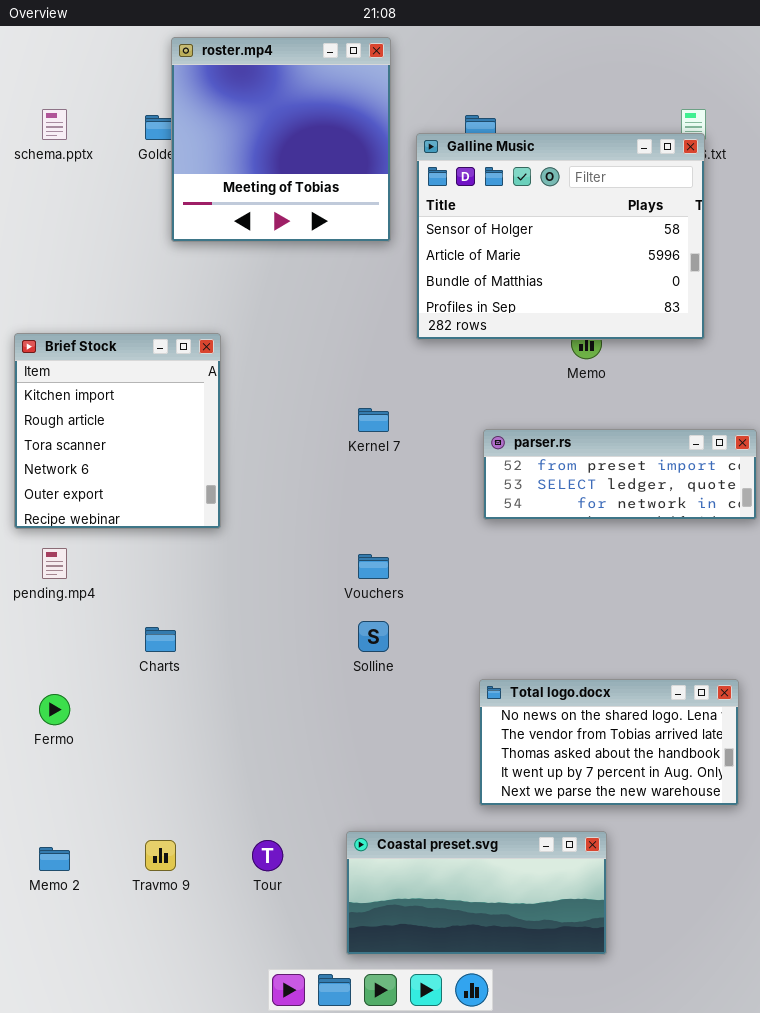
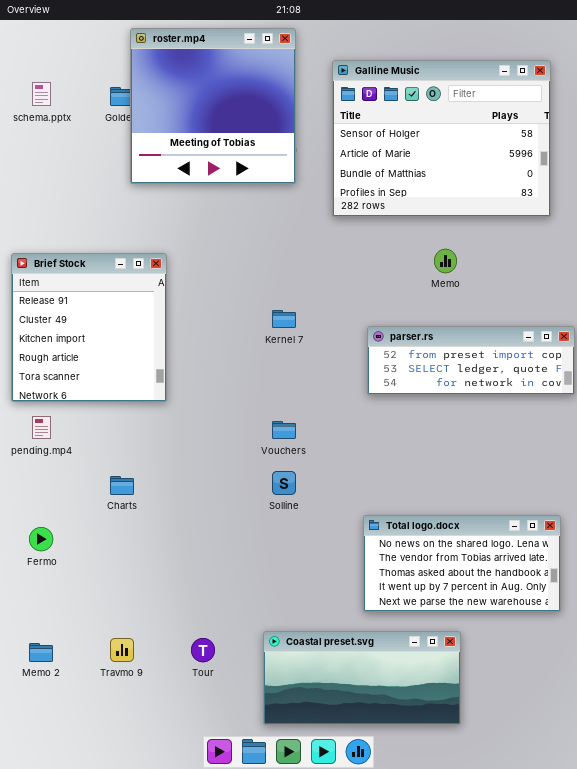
Galline Music: [416,133,705,340] -> [332,60,551,217], moved
Brief Stock: [14,333,221,529] -> [11,253,167,402], scrolled up 2 rows

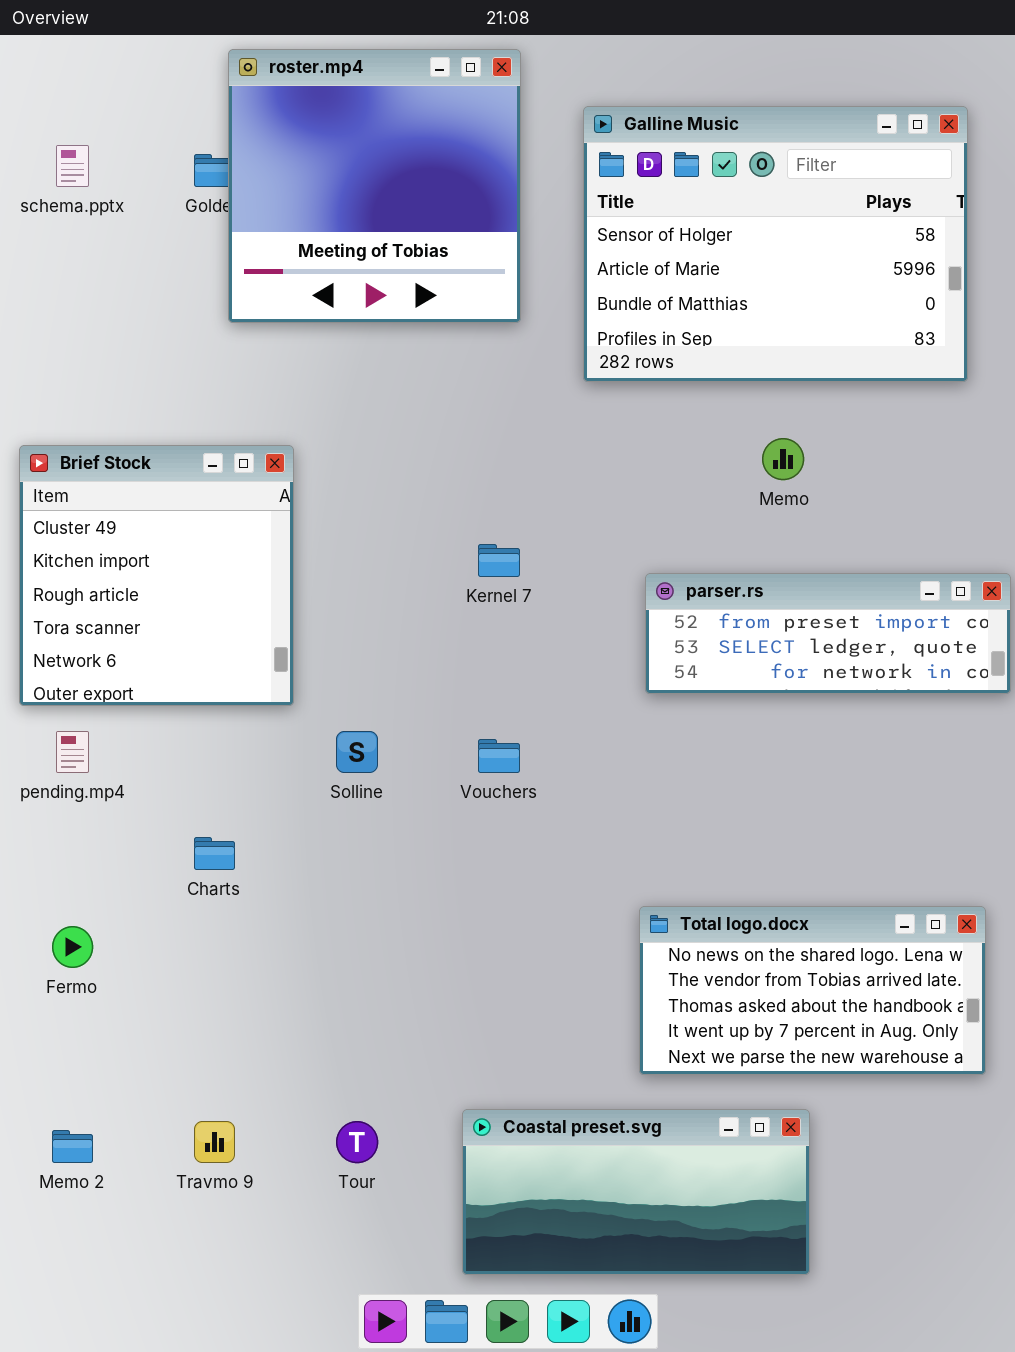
Brief Stock: [11,253,167,402] -> [19,445,294,706], scrolled down 1 row
Solline: [272,471,296,495] -> [336,731,378,773], moved

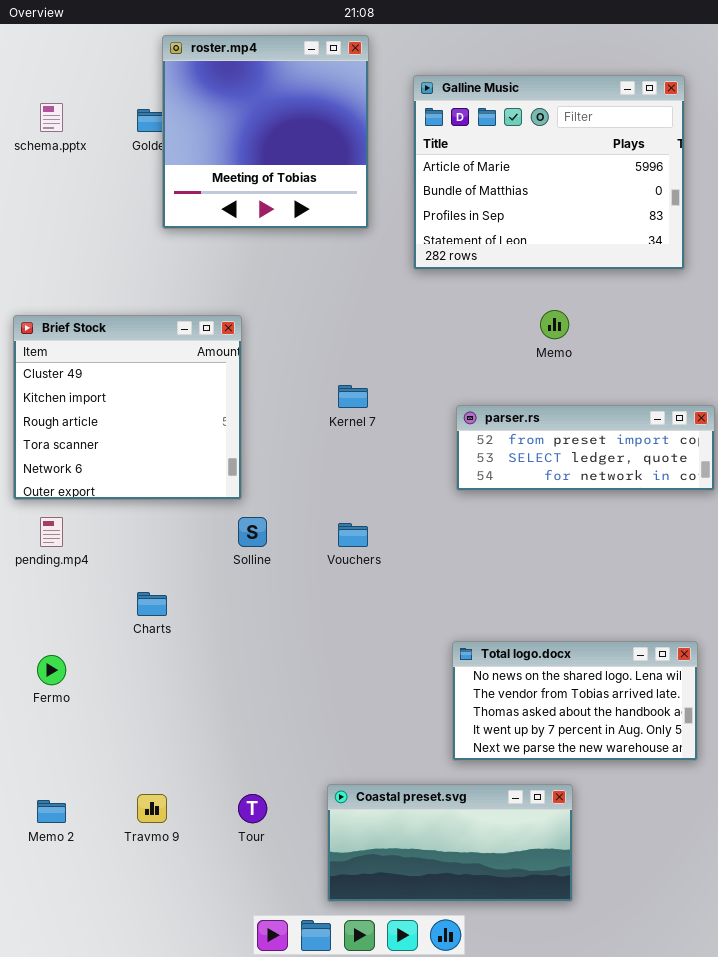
Galline Music: [583,106,968,382] -> [413,75,685,270], scrolled down 1 row
Brief Stock: [19,445,294,706] -> [13,315,242,500], resized

